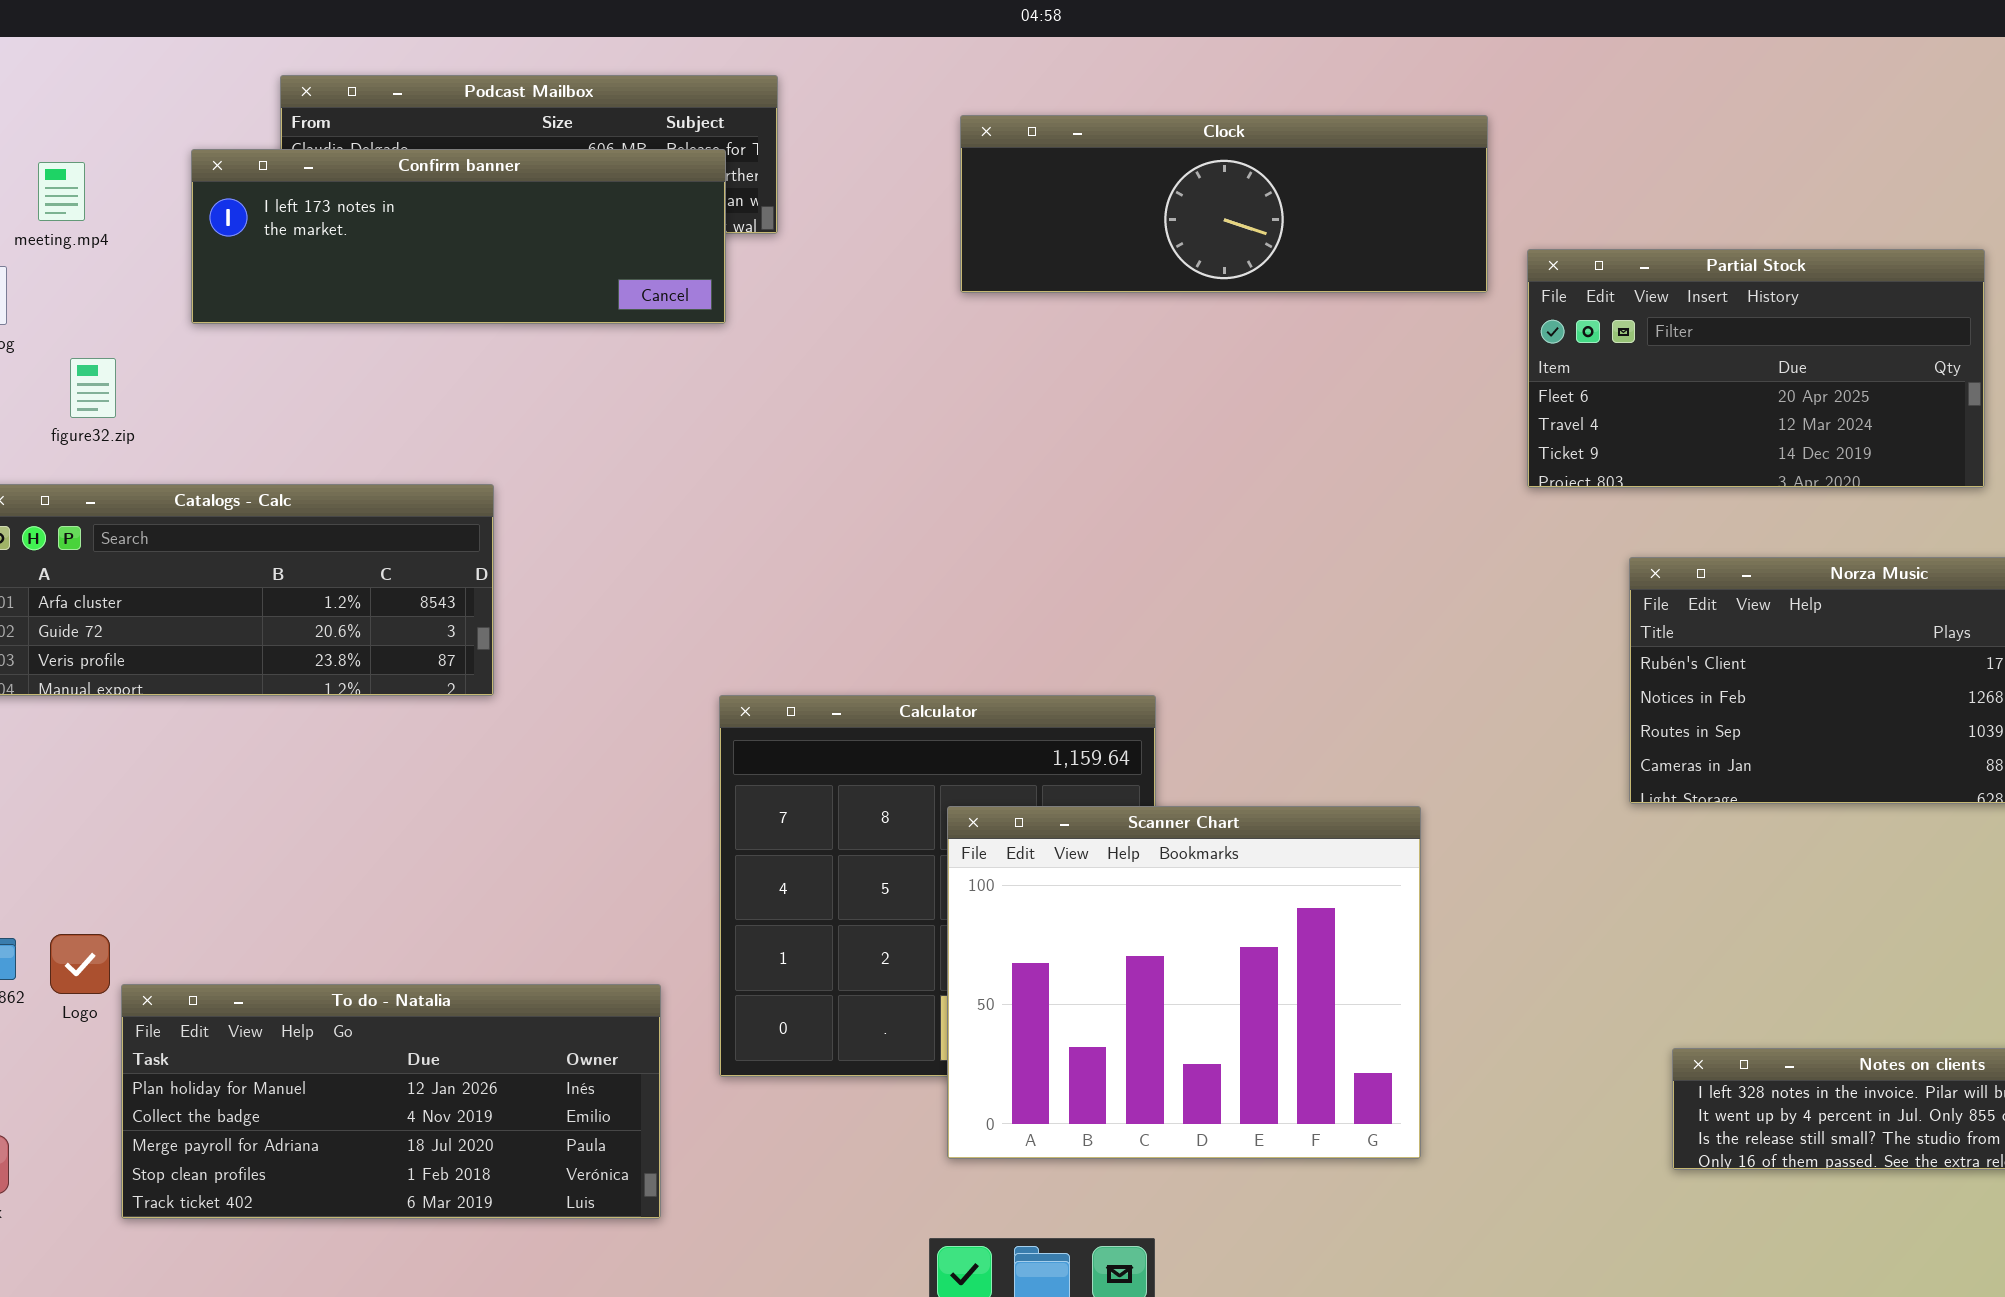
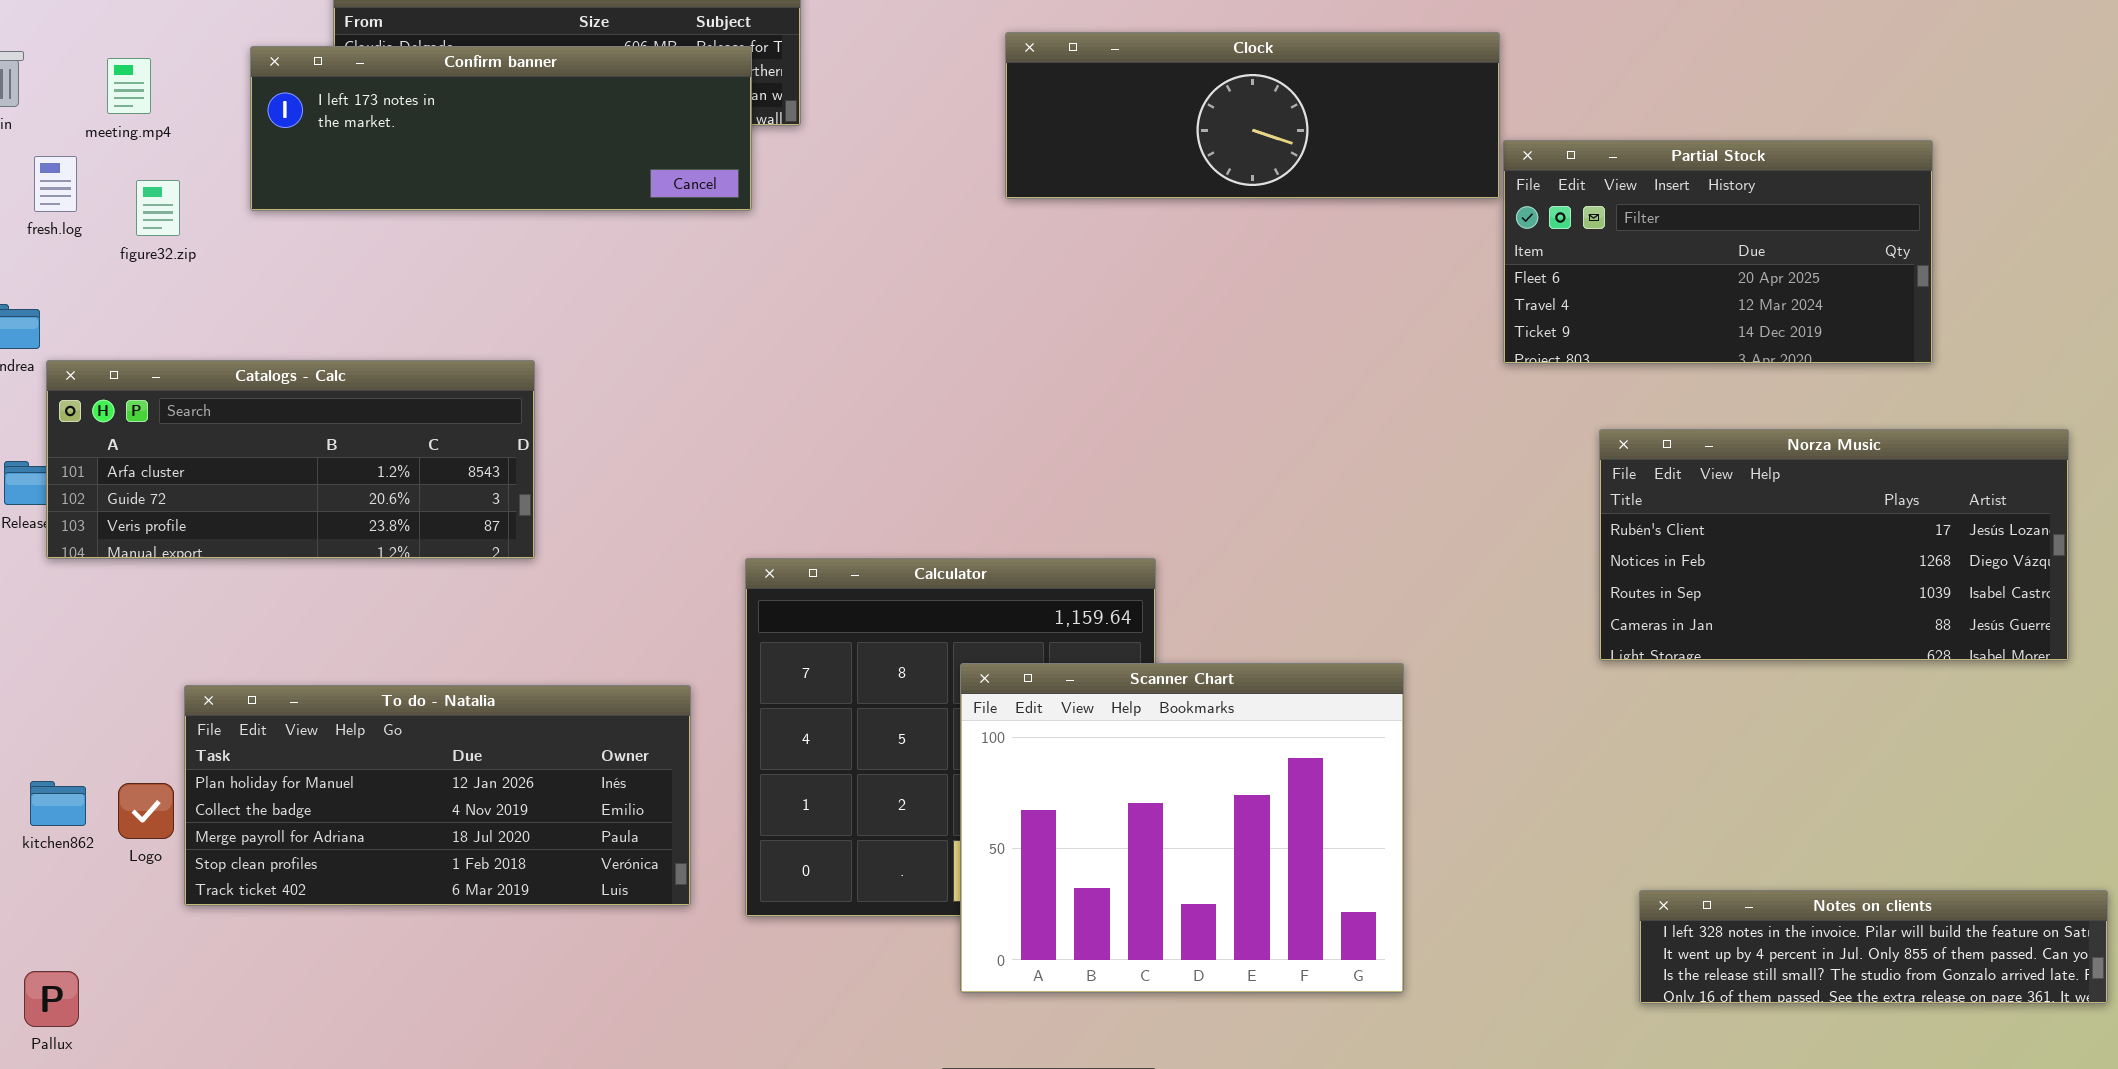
Clock: [960,115,1488,293] -> [1005,32,1500,199], moved
figure32.zip: [70,358,116,418] -> [136,180,180,236], moved
To do - Natalia: [121,984,661,1219] -> [184,685,691,906], moved

